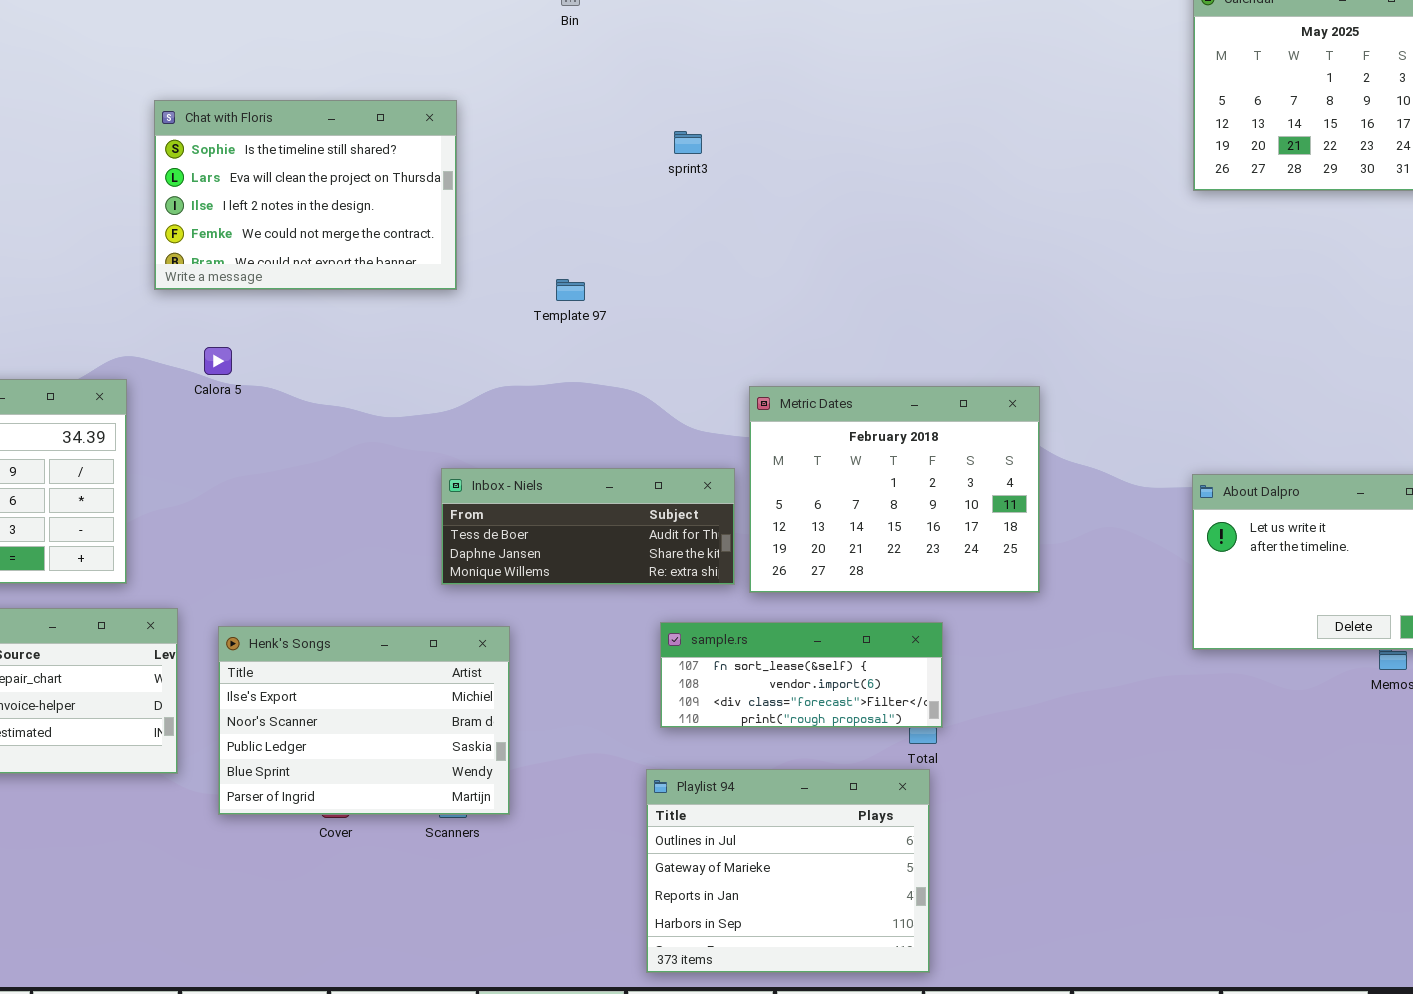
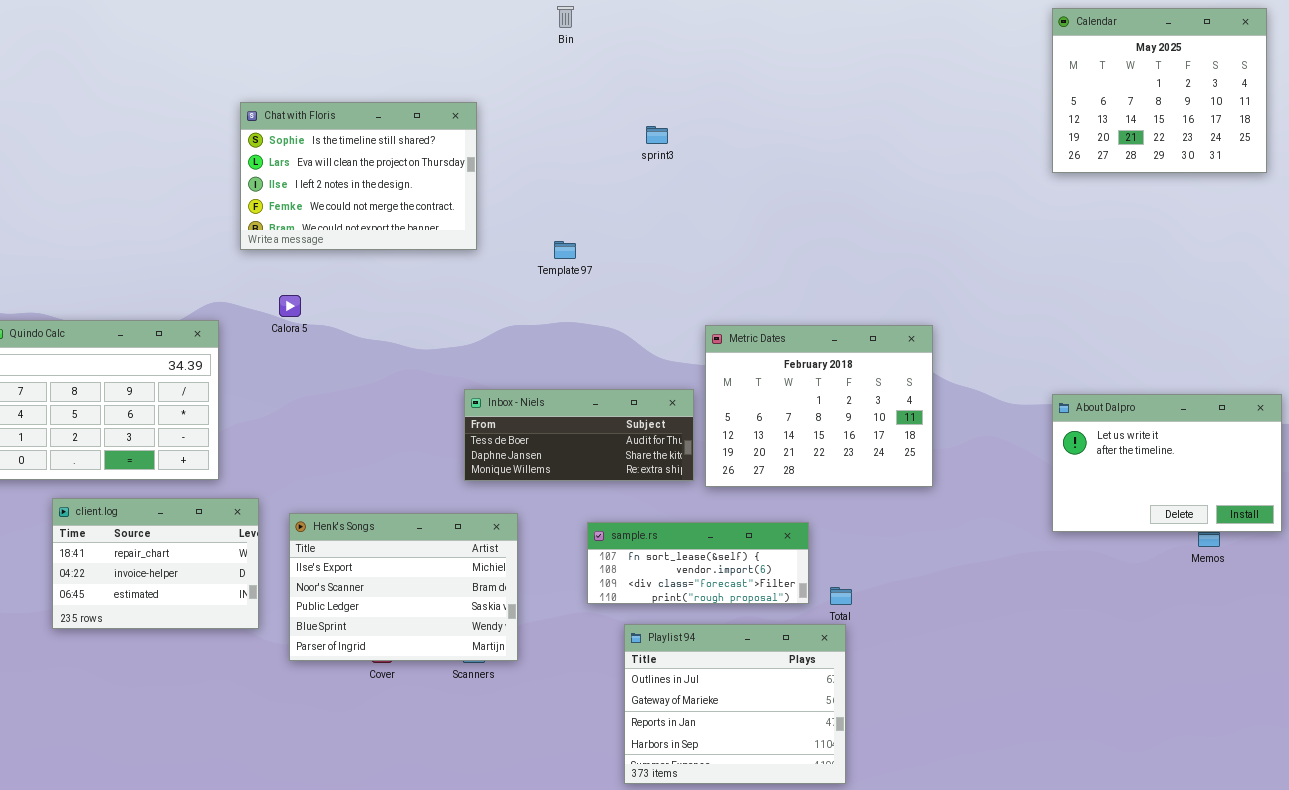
sample.rs: [660,622,943,728] -> [587,522,809,604], moved

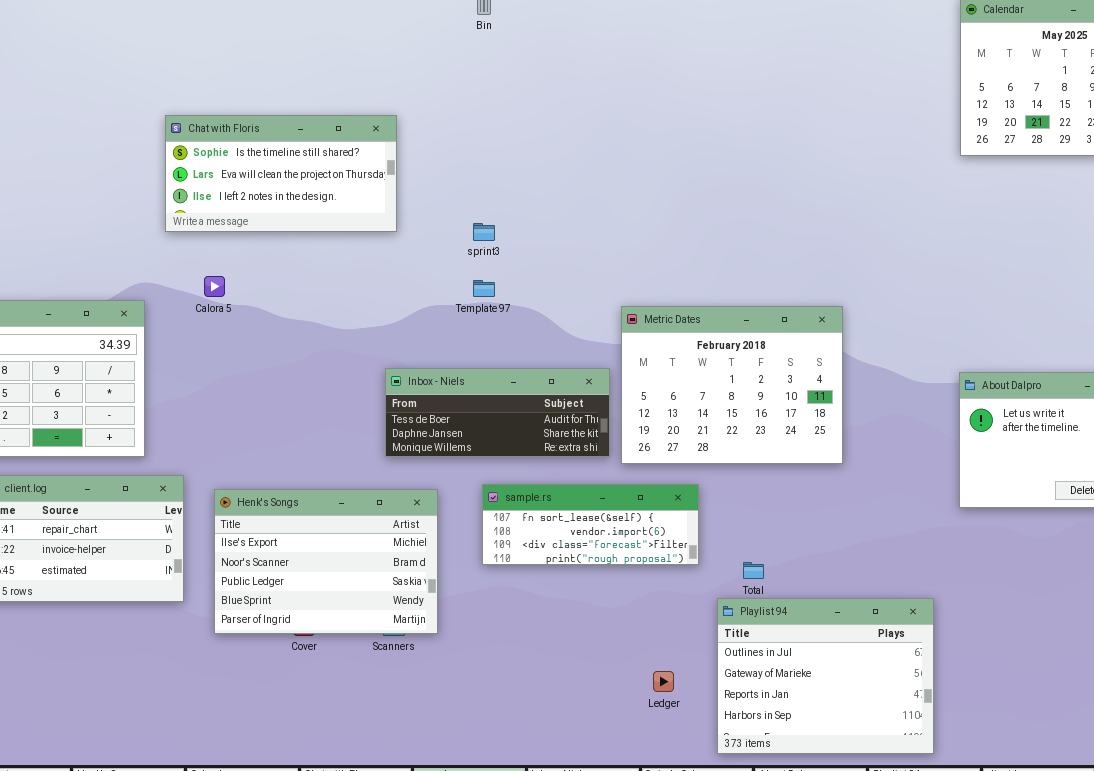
Chat with Floris: [240,102,477,250] -> [165,115,397,232], resized
sprint3: [646,126,668,144] -> [473,223,495,241], moved
Template 97: [554,241,576,259] -> [473,280,495,297], moved
sample.rs: [587,522,809,604] -> [482,484,699,565], moved
Playlist 94: [624,624,846,784] -> [717,598,934,754], moved

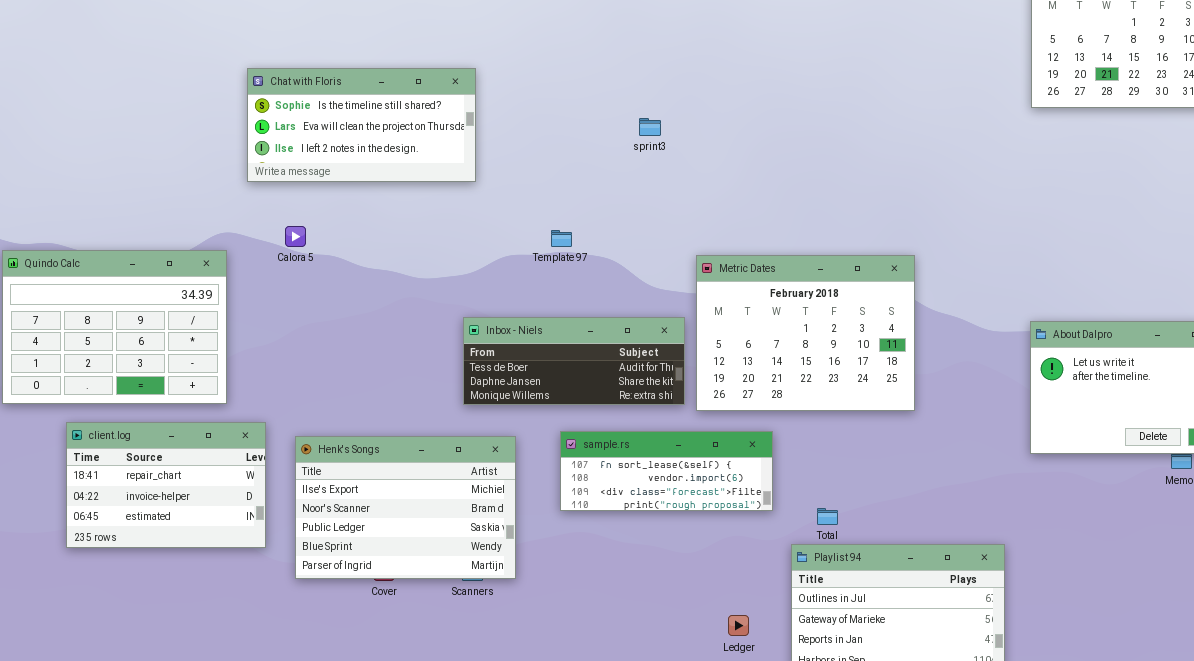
sprint3: [473,223,495,241] -> [639,118,661,136], moved

